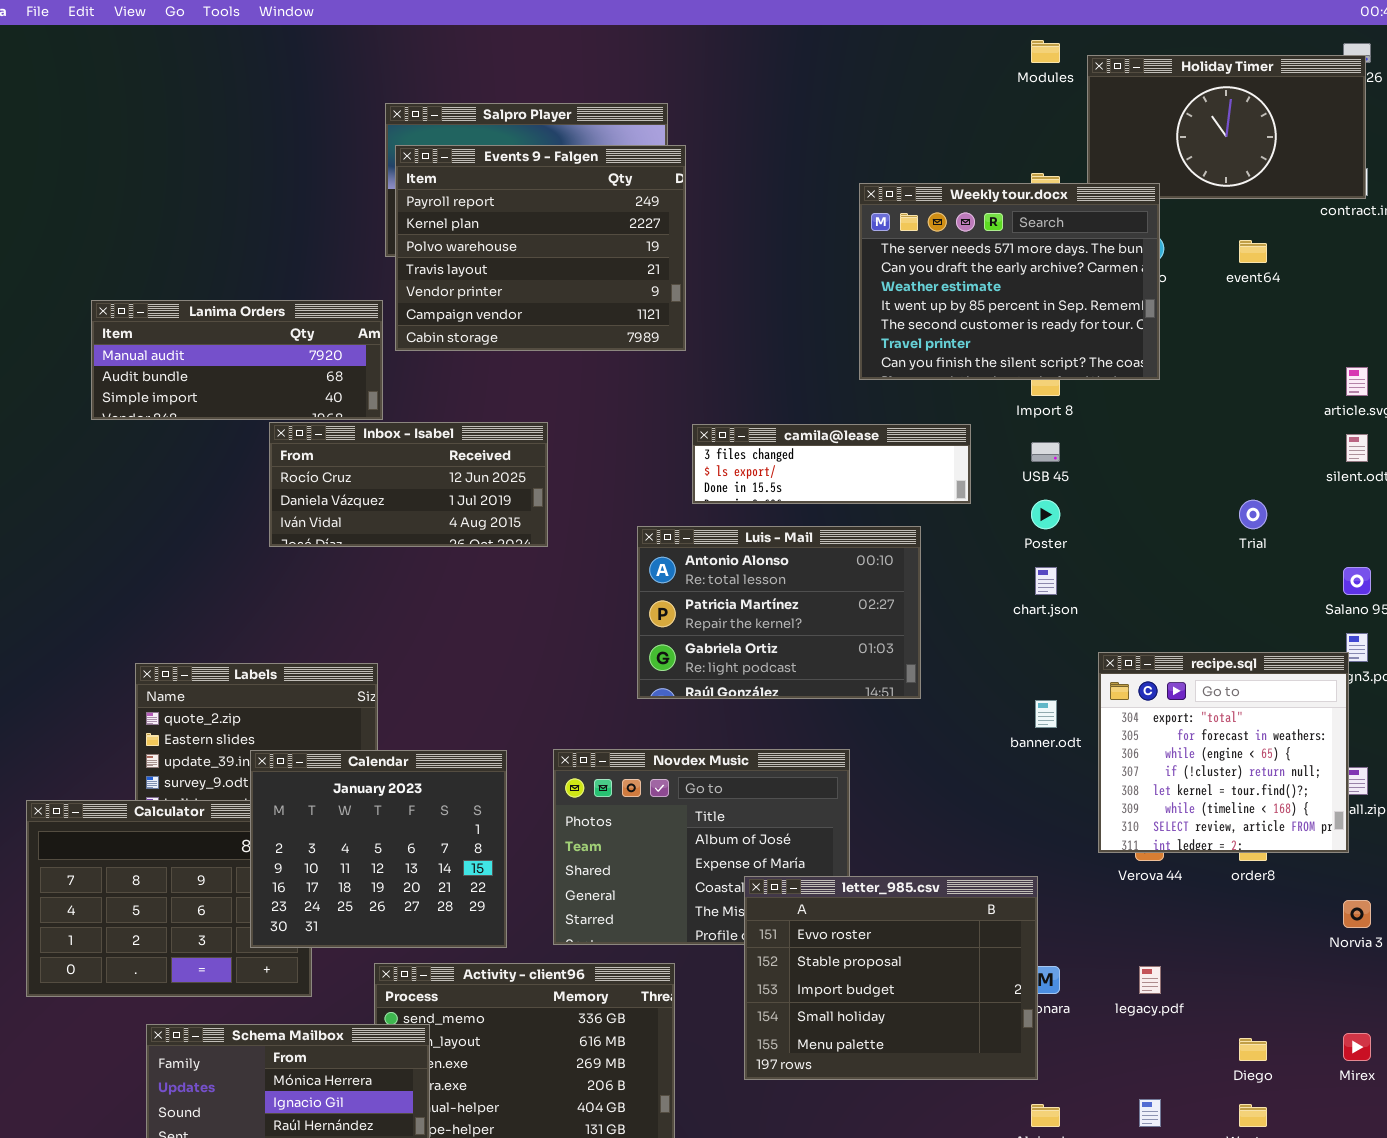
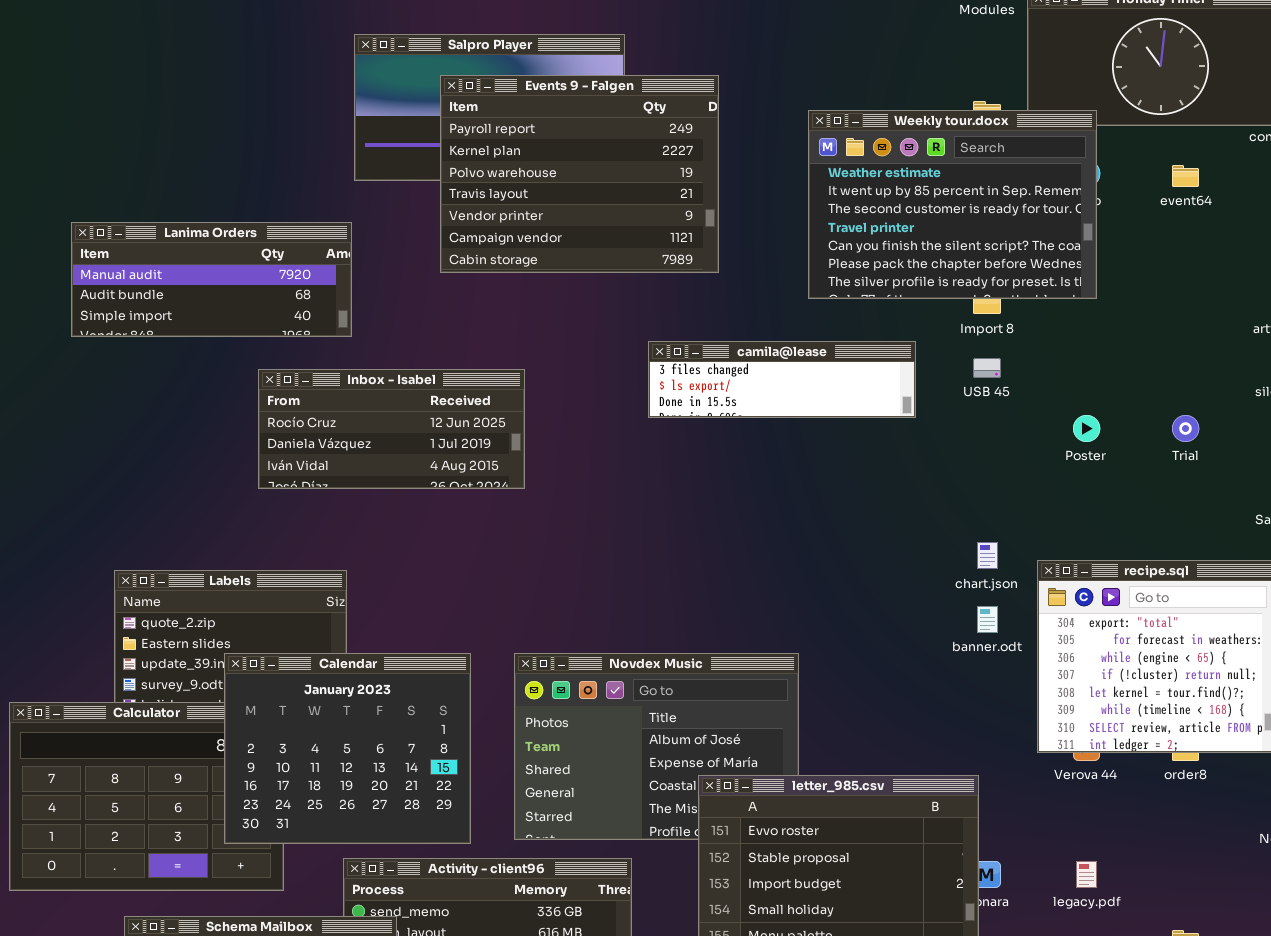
Events 9 - Falgen: [395,145,686,351] -> [440,75,719,273], moved
Weekly tour.docx: [859,183,1160,380] -> [808,110,1097,299], scrolled down 2 rows
Inbox - Isabel: [269,422,548,547] -> [258,369,525,489], moved
Poster: [1031,500,1060,529] -> [1073,415,1100,442], moved
Luis - Mail: [637,526,921,699] -> none, closed
chart.json: [1035,567,1057,595] -> [977,542,998,569], moved

